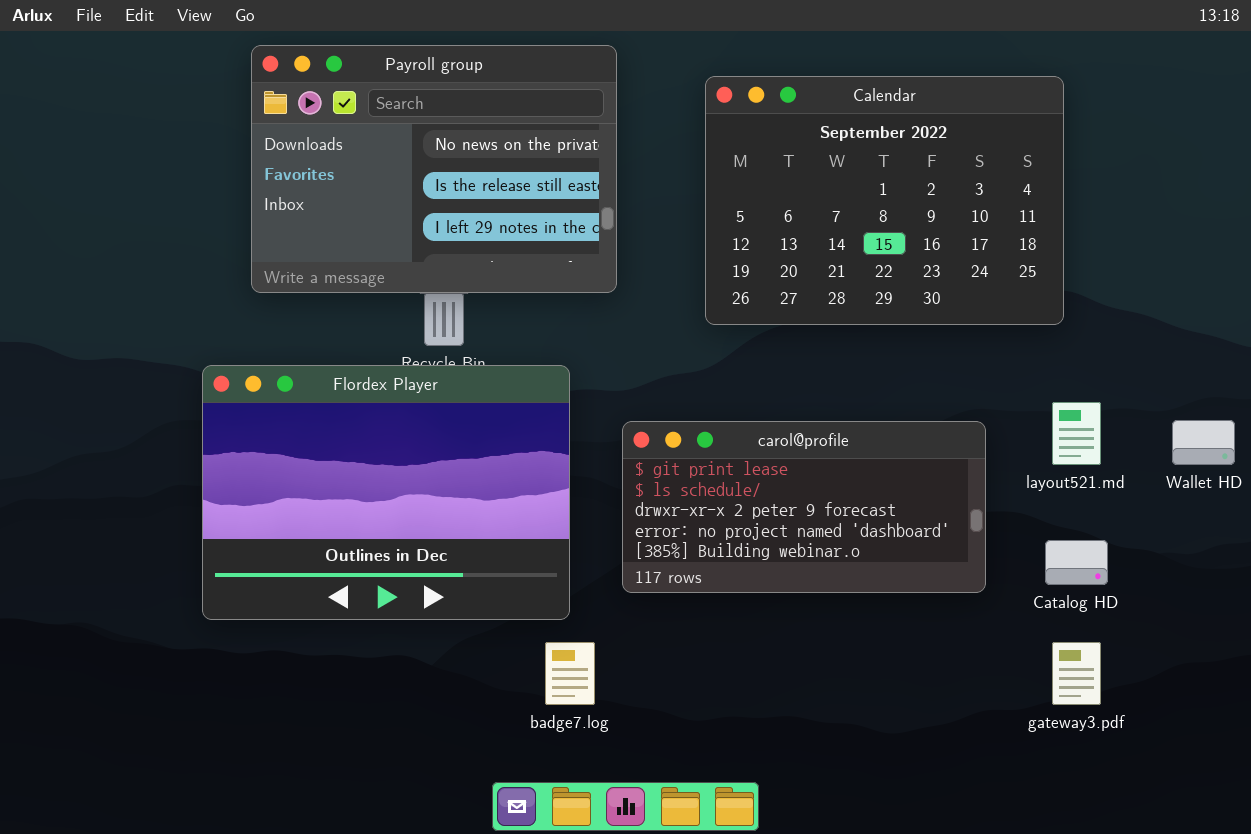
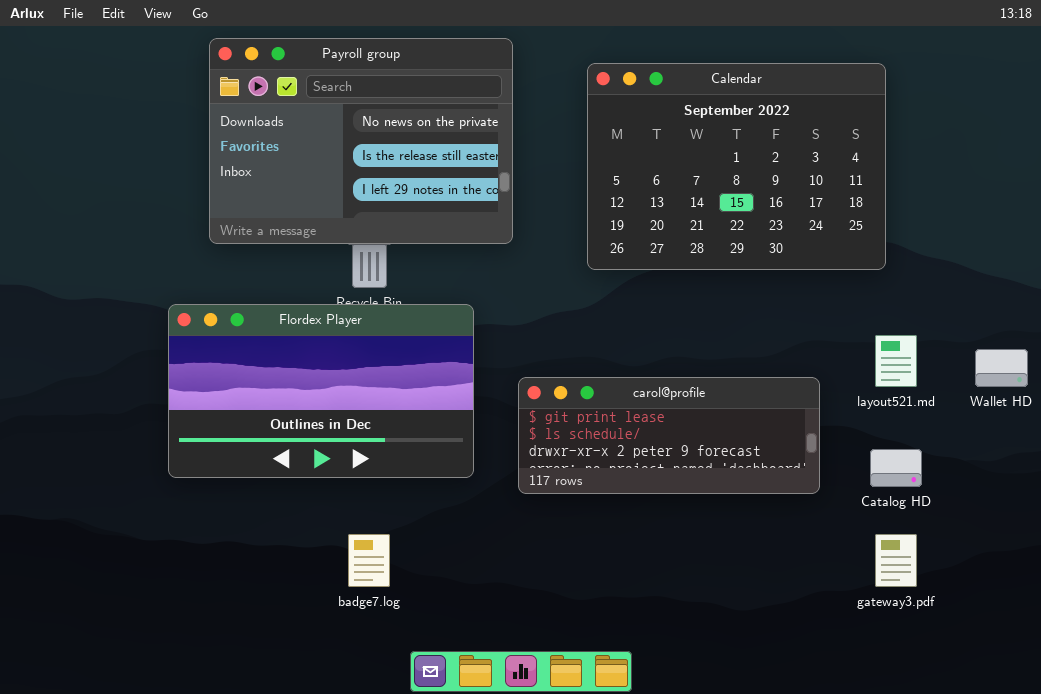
Flordex Player: [202,365,570,620] -> [168,304,474,478], resized
carol@profile: [622,421,986,593] -> [518,377,820,494], resized
badge7.log: [545,642,595,705] -> [348,534,390,587], moved

